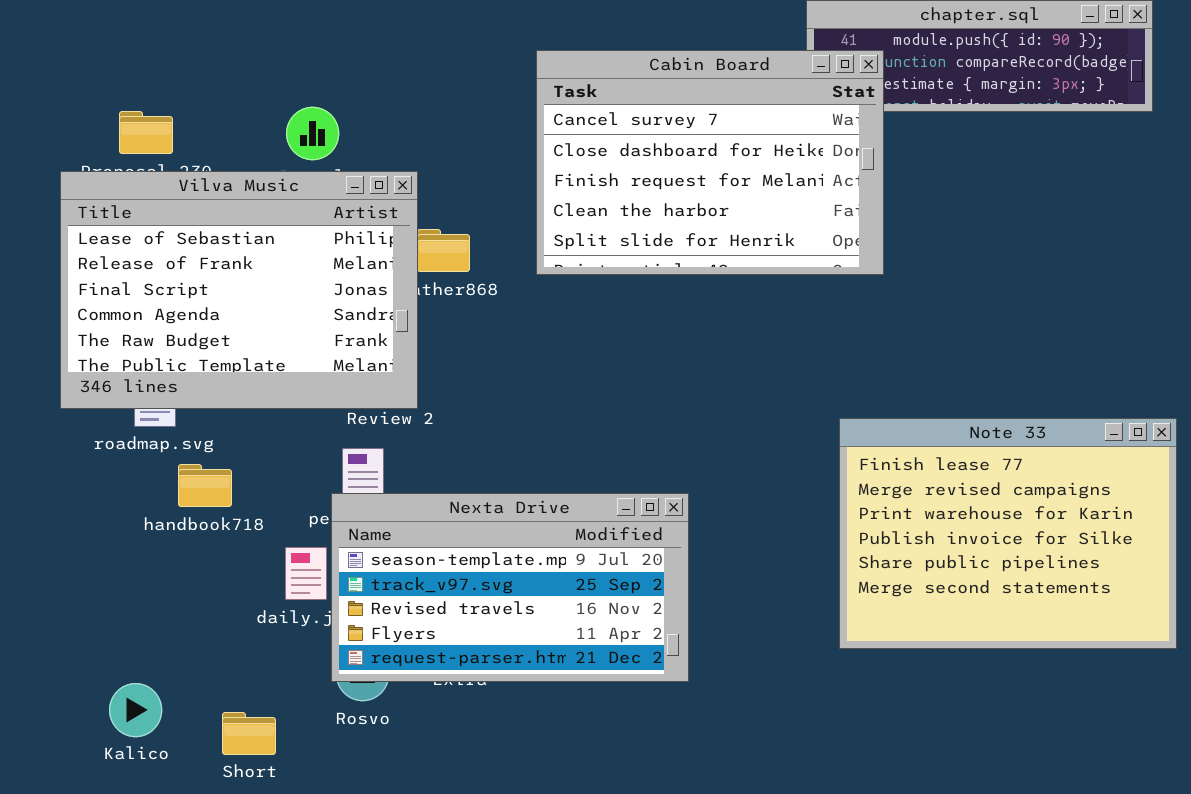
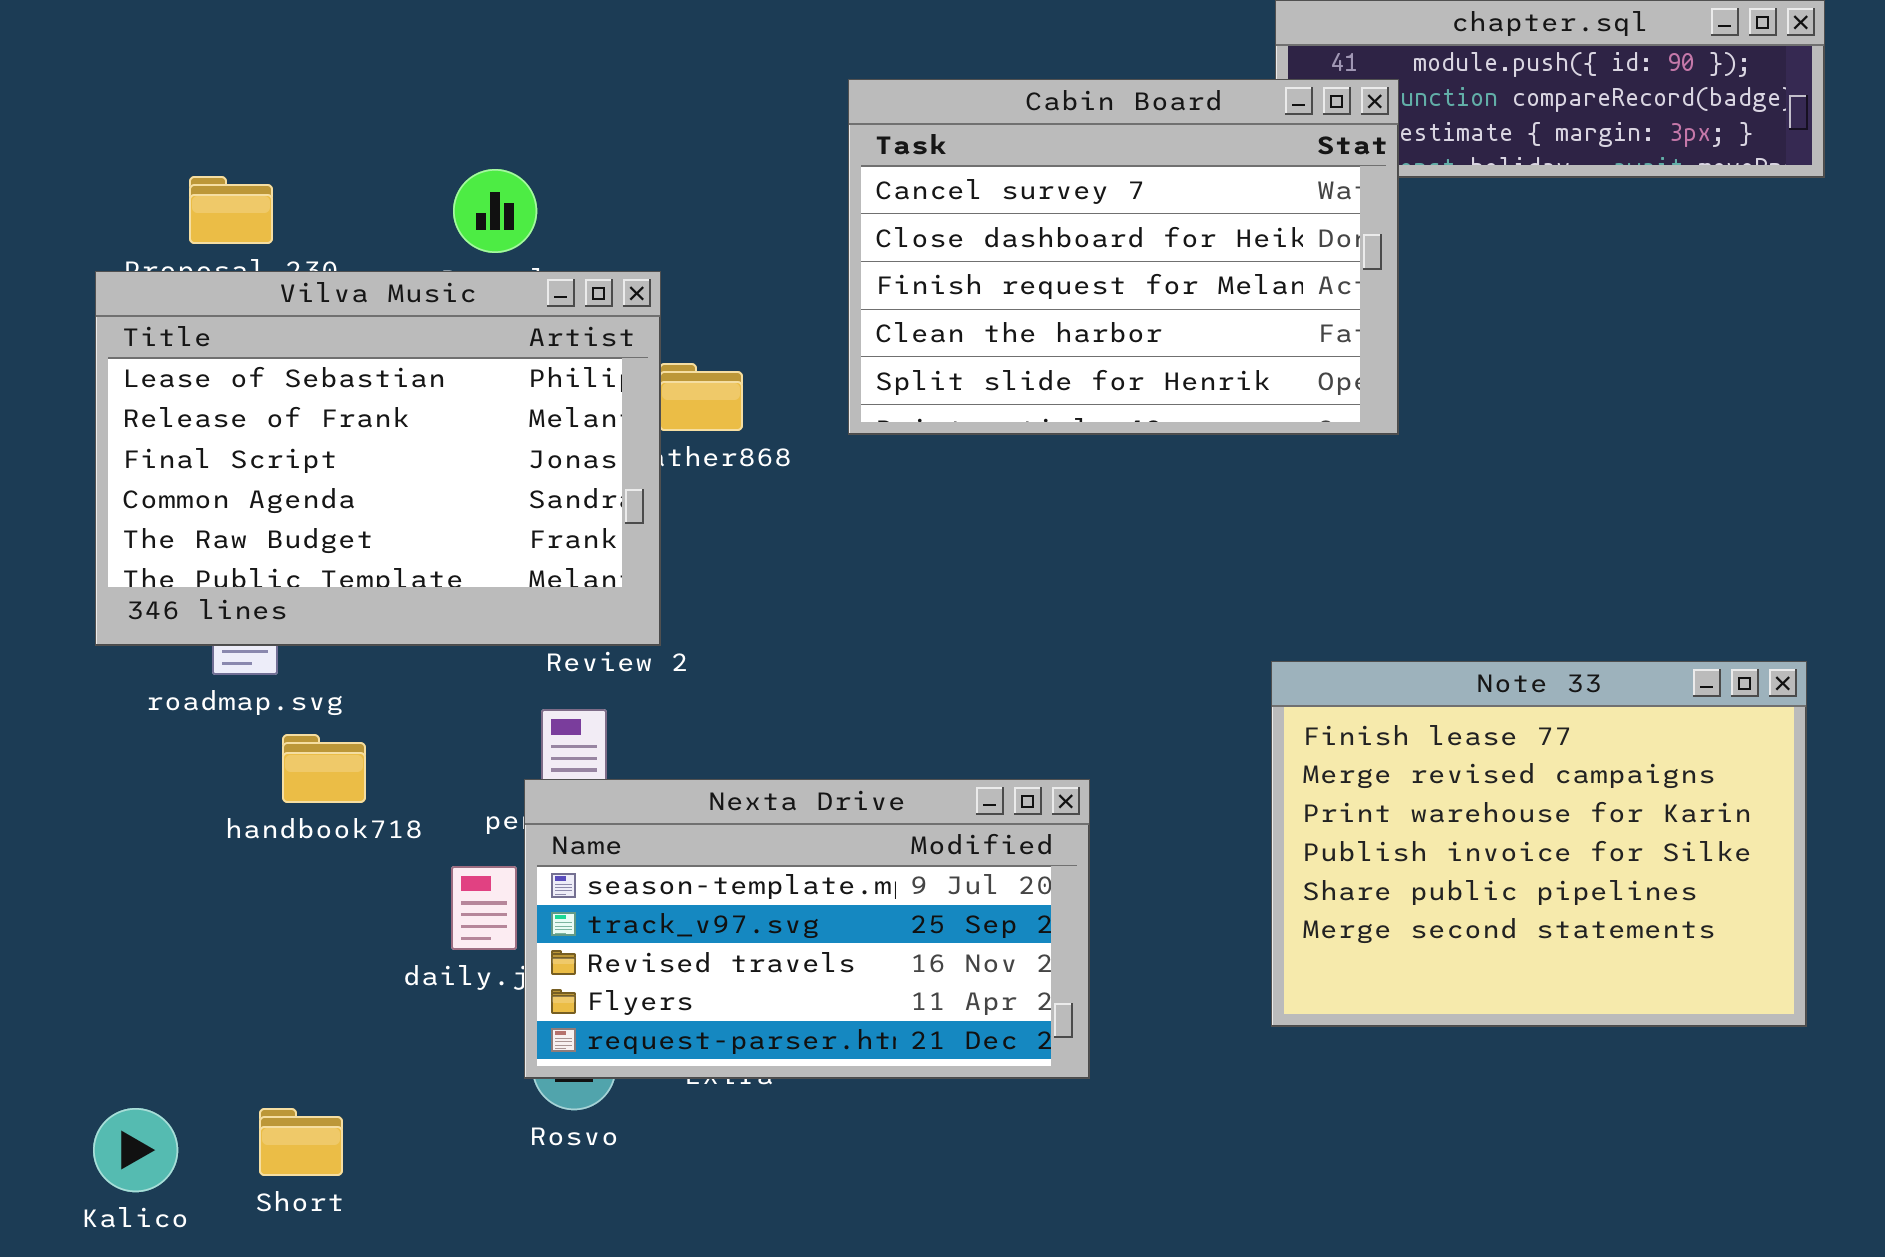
Note 33: [839,418,1177,649] -> [1271,661,1807,1027], moved
Kalico: [109,683,162,737] -> [93,1108,178,1192], moved
Short: [222,712,276,755] -> [259,1108,343,1176], moved

